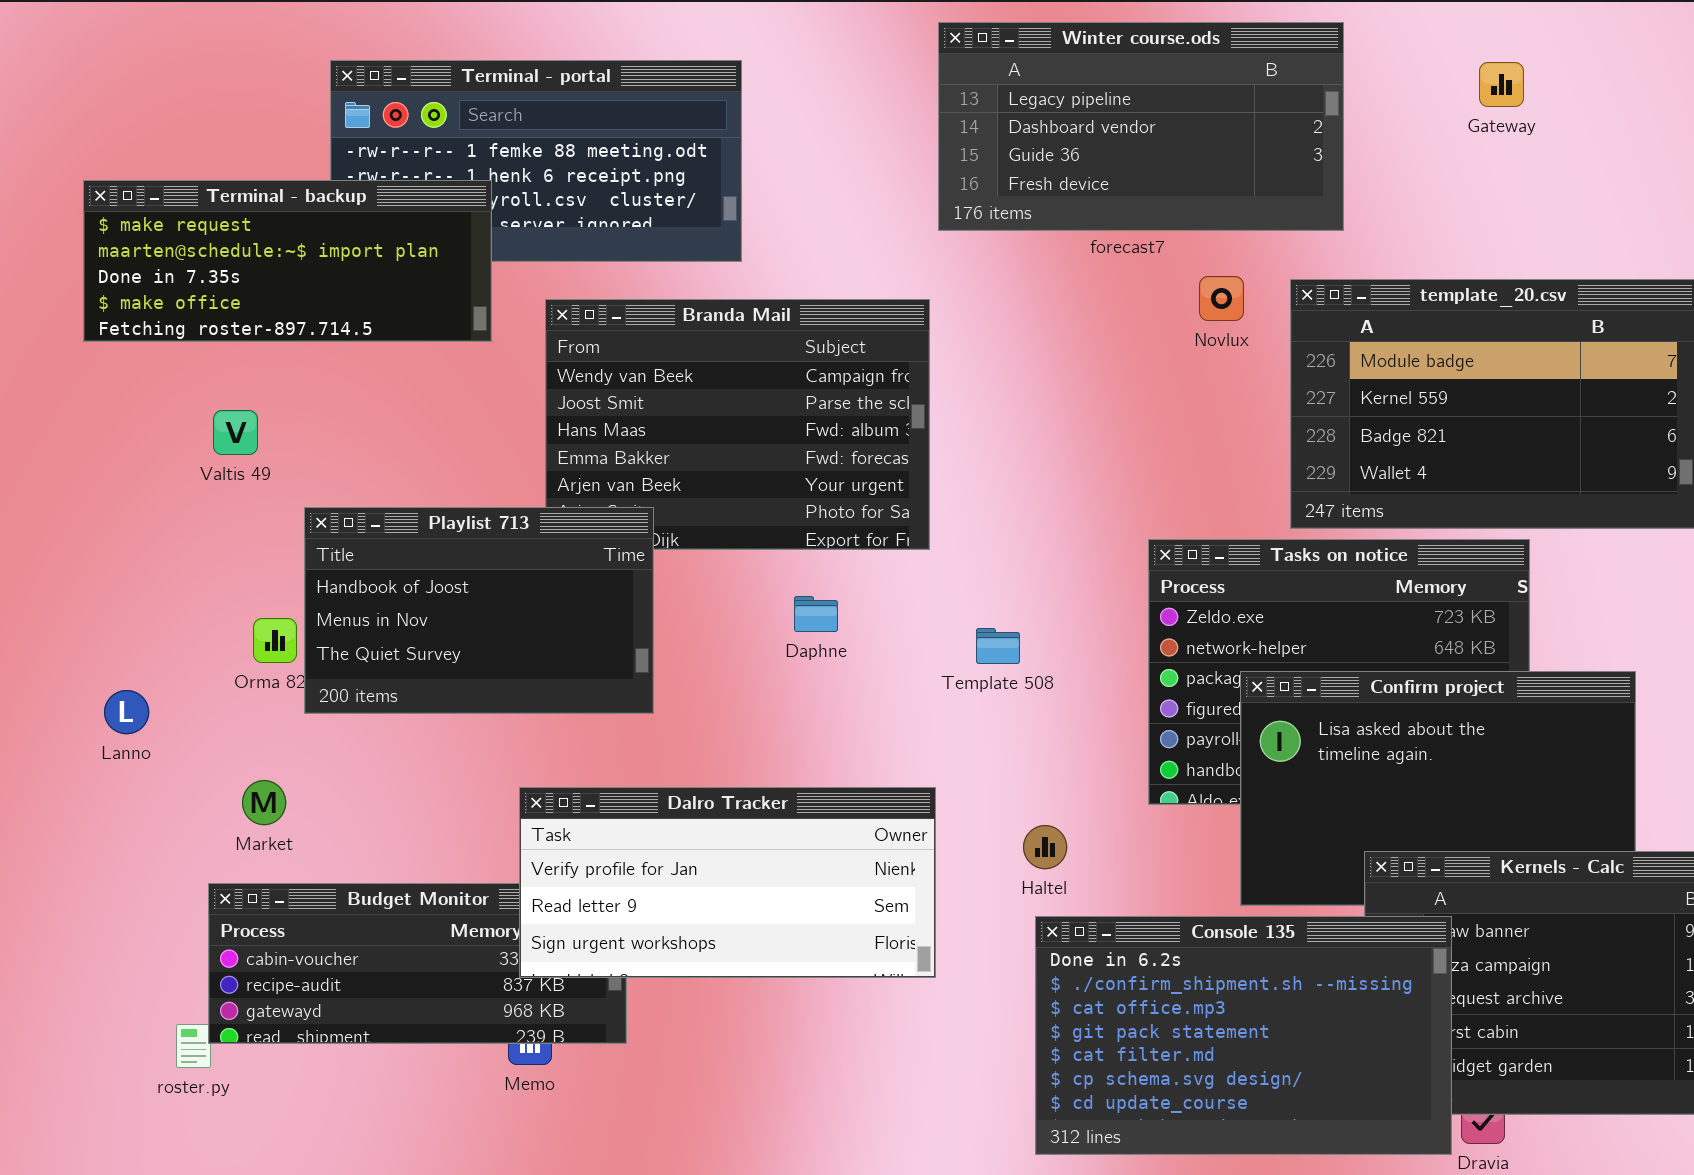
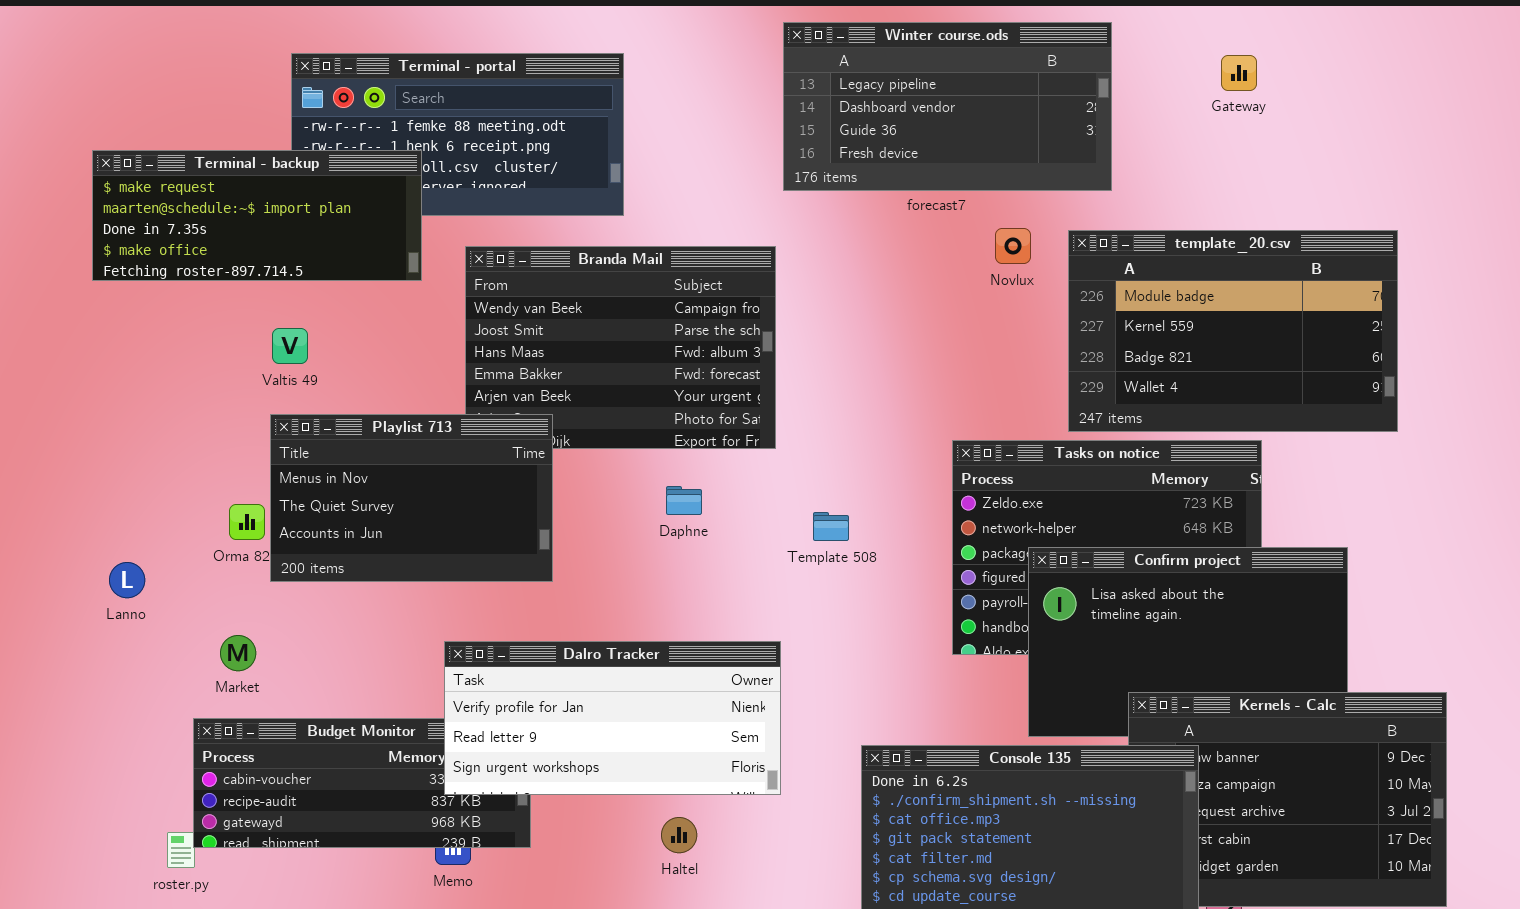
Valtis 49: [213,410,258,455] -> [272,328,308,364], moved
Playlist 713: [304,507,654,714] -> [270,414,553,582], scrolled down 1 row
Haltel: [1023,825,1067,869] -> [661,817,697,853], moved

